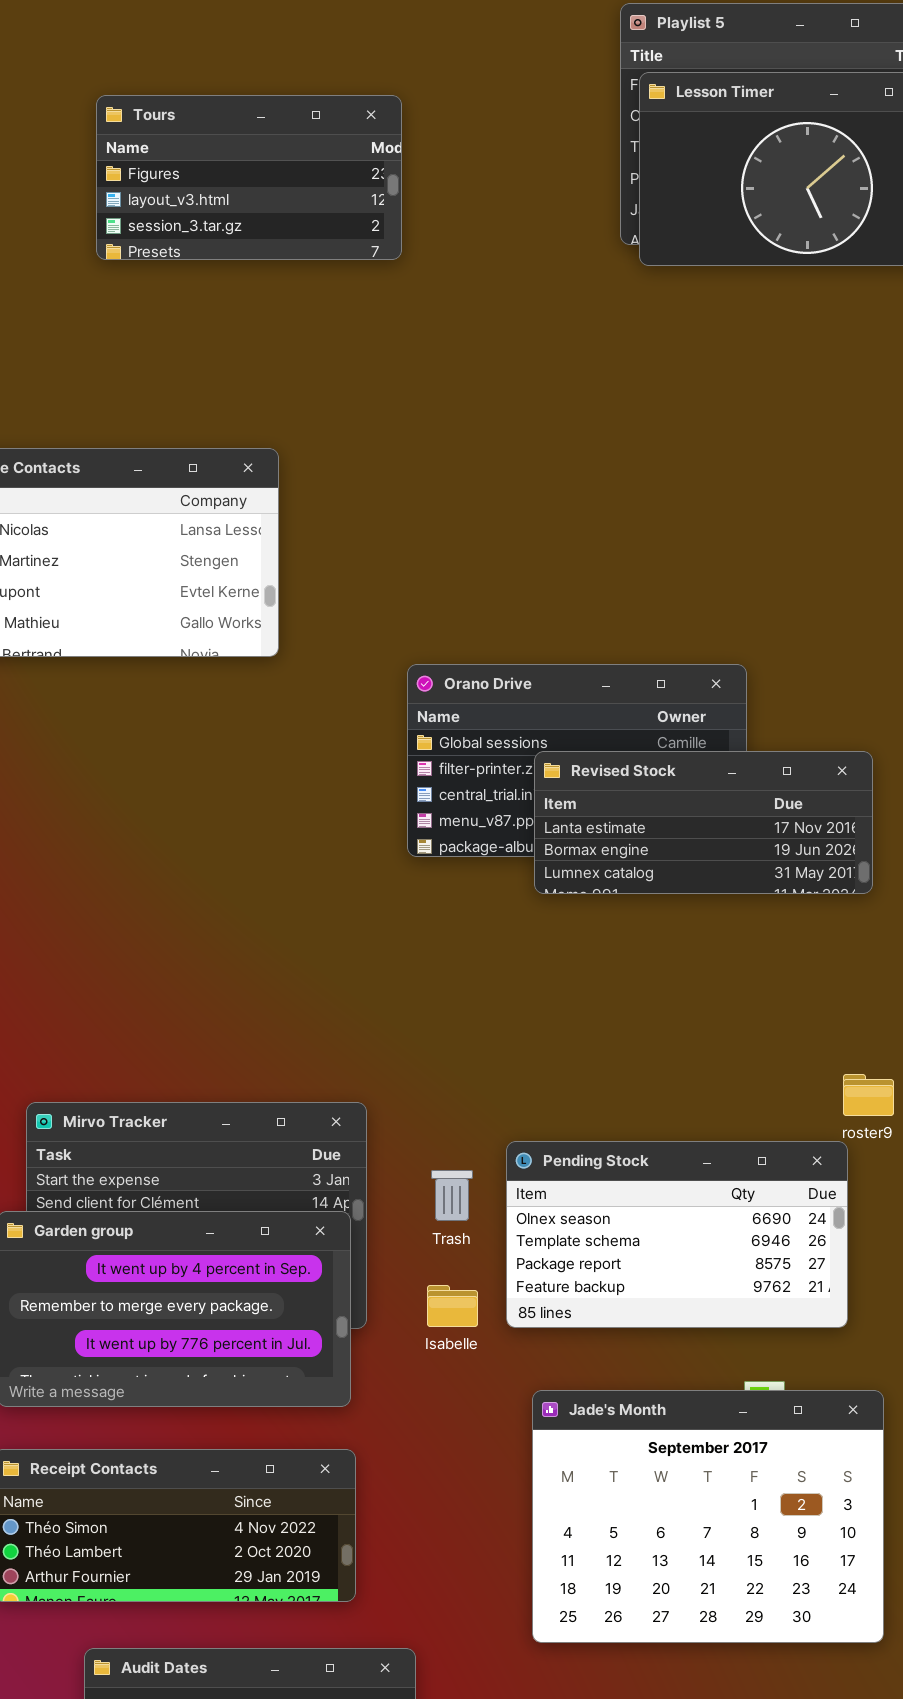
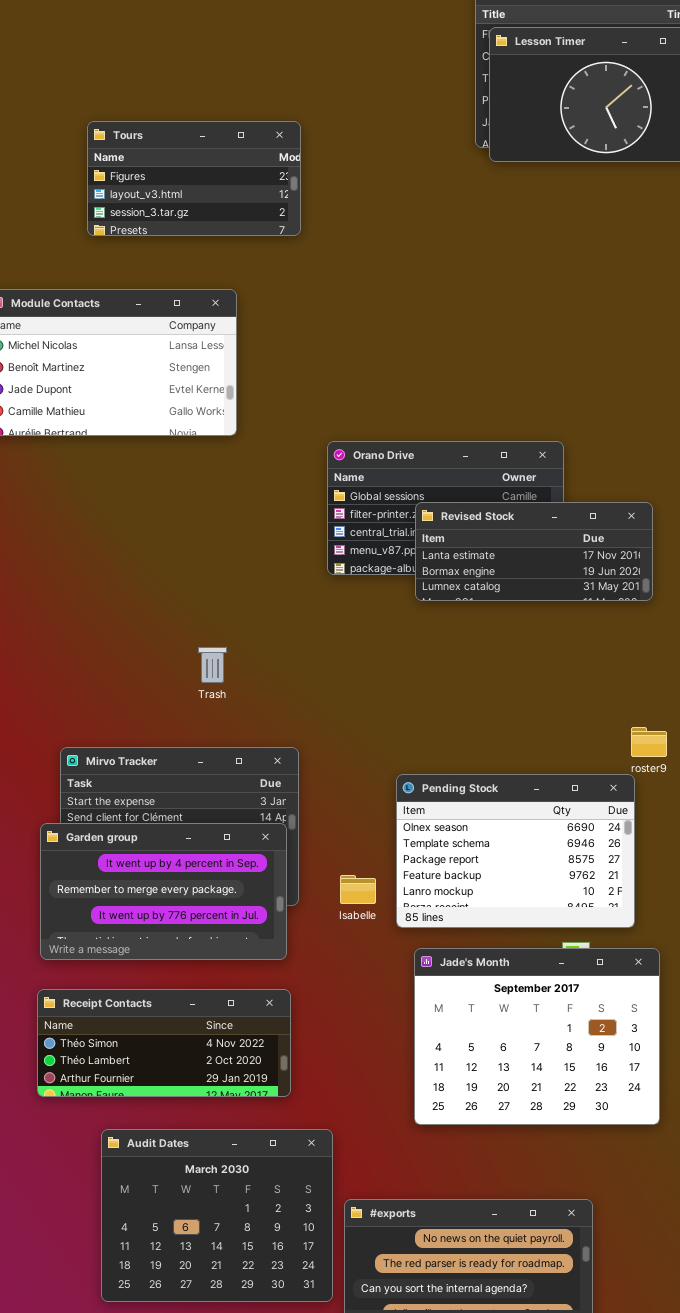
Tours: [96,95,402,260] -> [87,121,301,236], moved
Pending Stock: [506,1141,848,1328] -> [396,774,635,928], resized
Trash: [431,1170,473,1221] -> [198,647,227,683], moved

